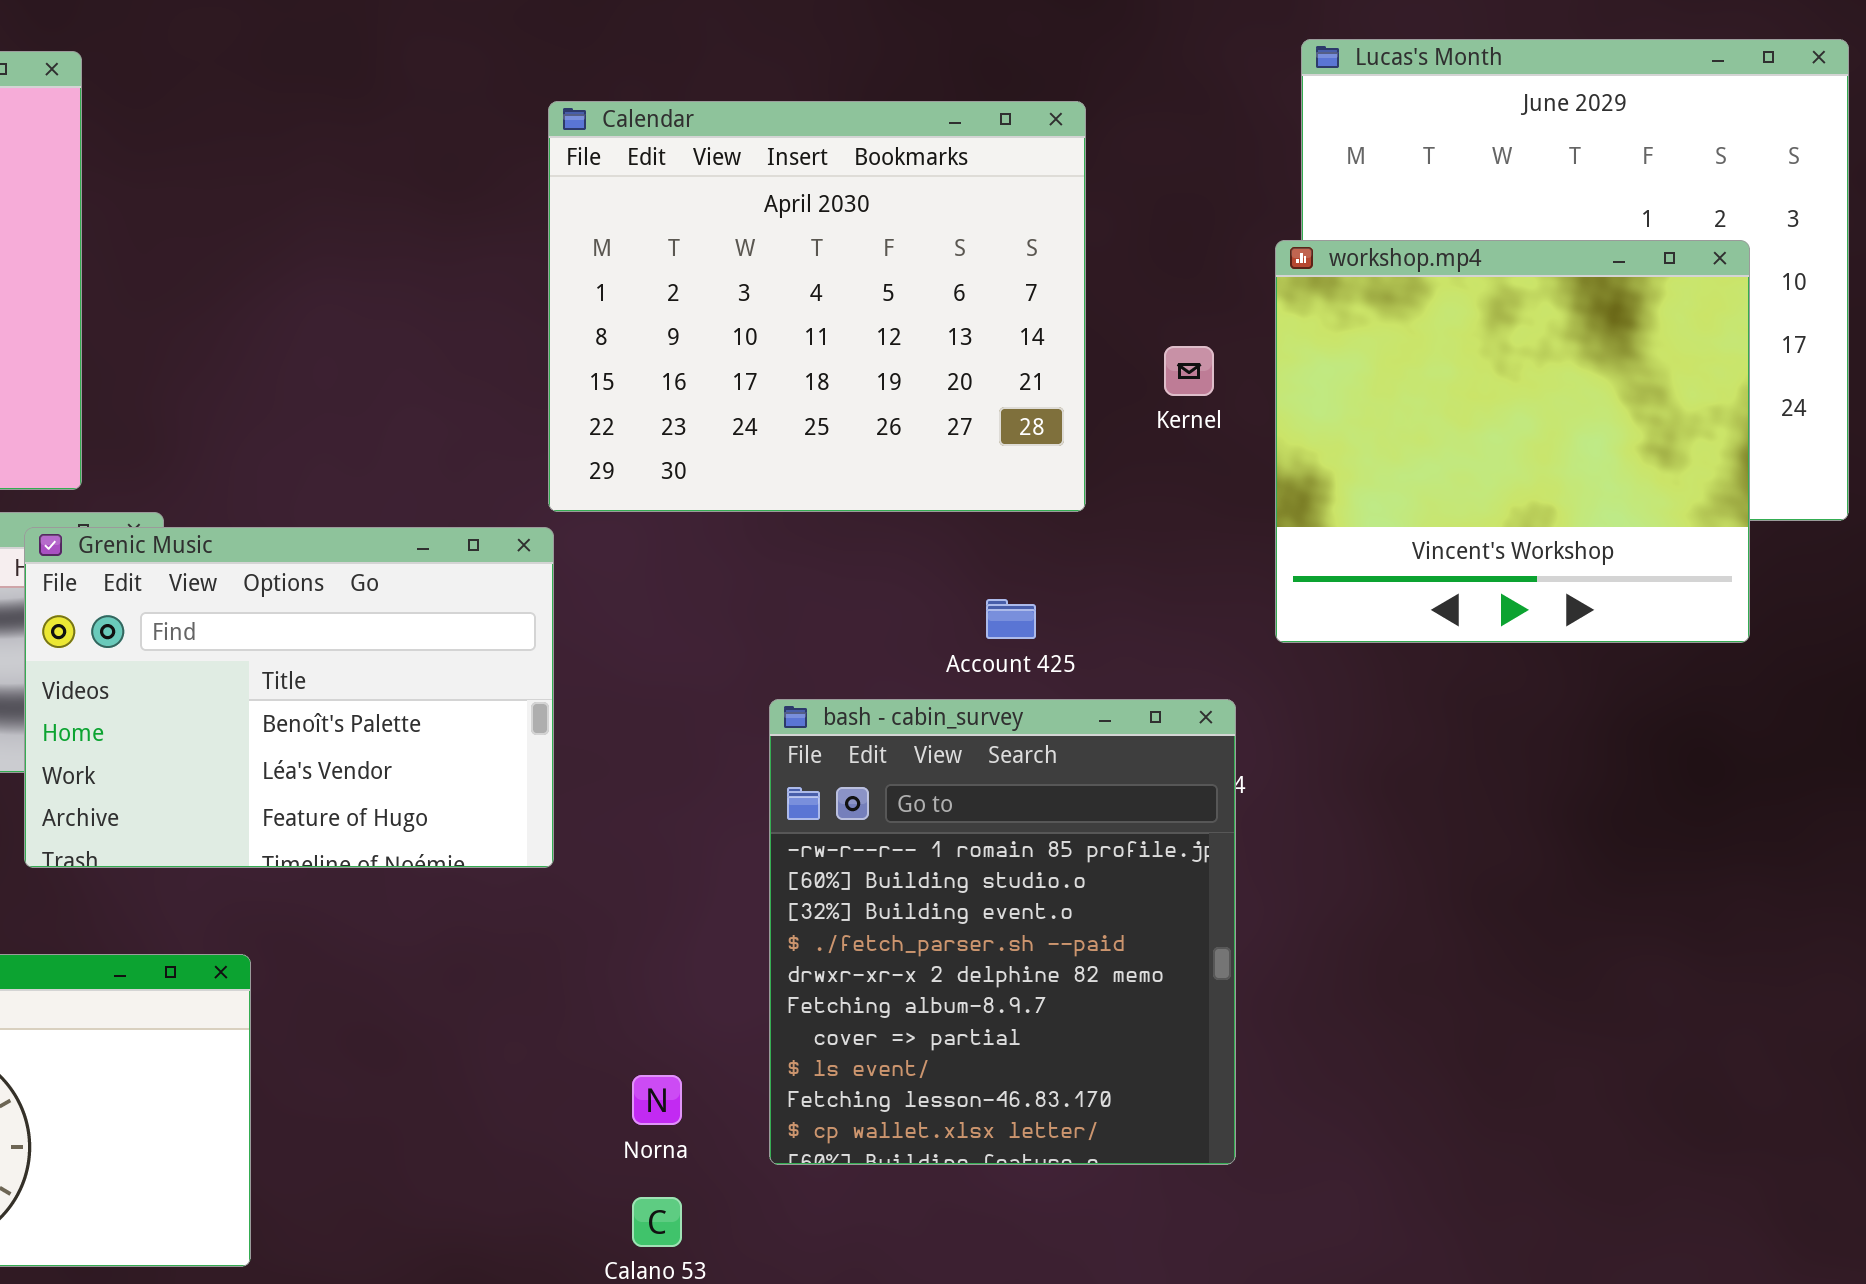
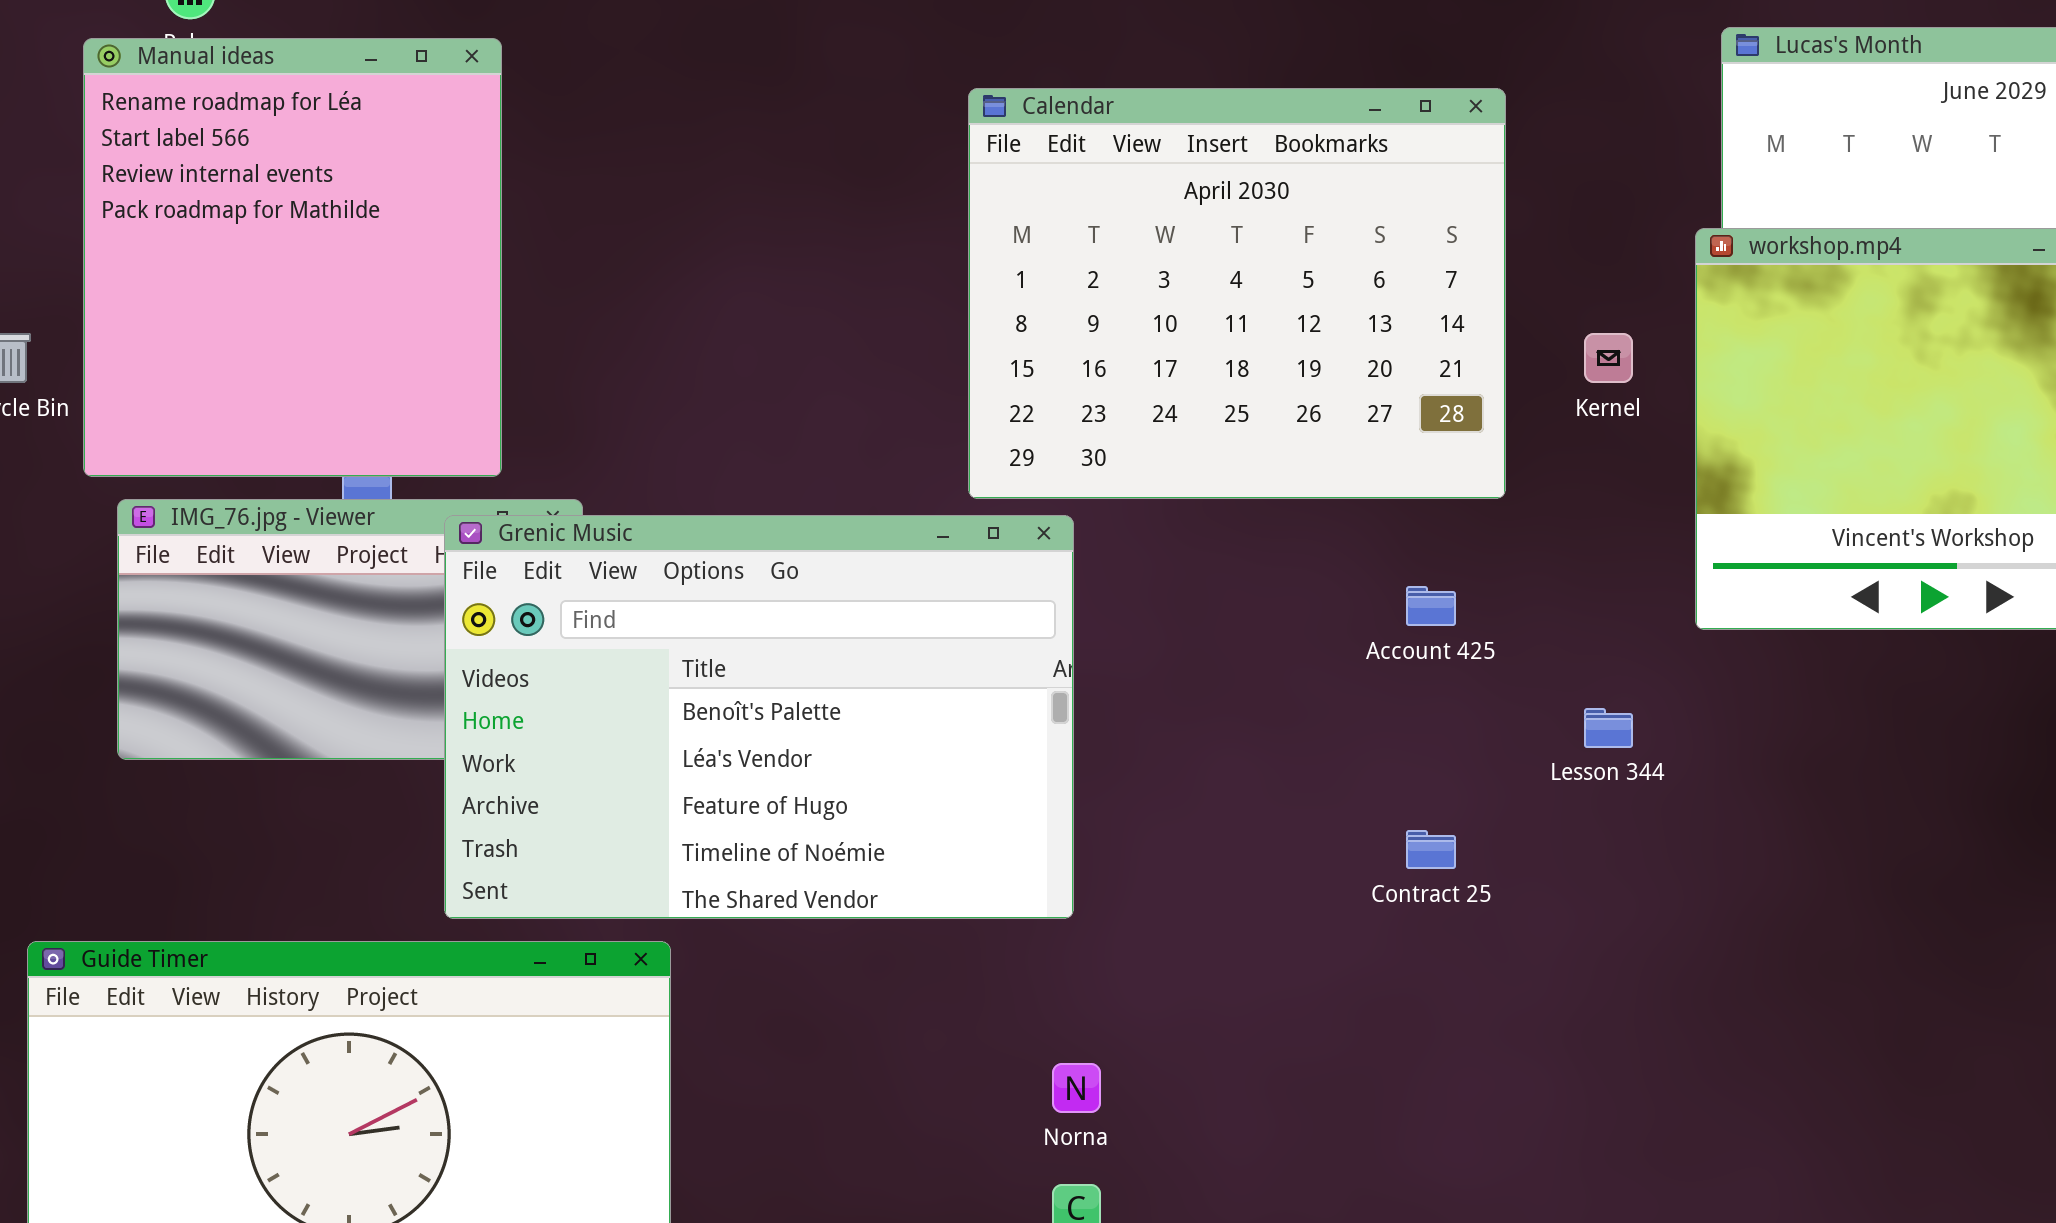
Grenic Music: [24,527,554,868] -> [444,515,1074,919], resized
bash - cabin_survey: [769,699,1236,1165] -> none, closed

